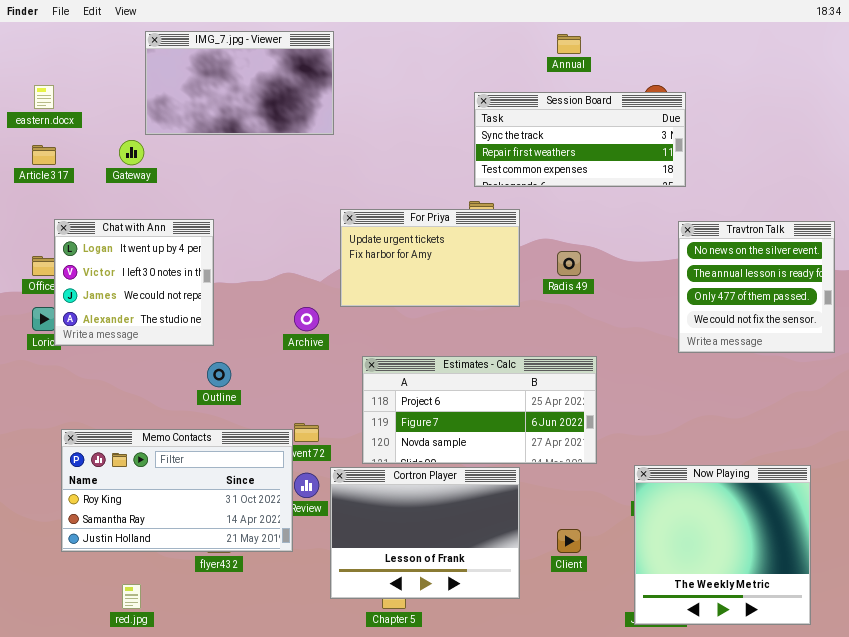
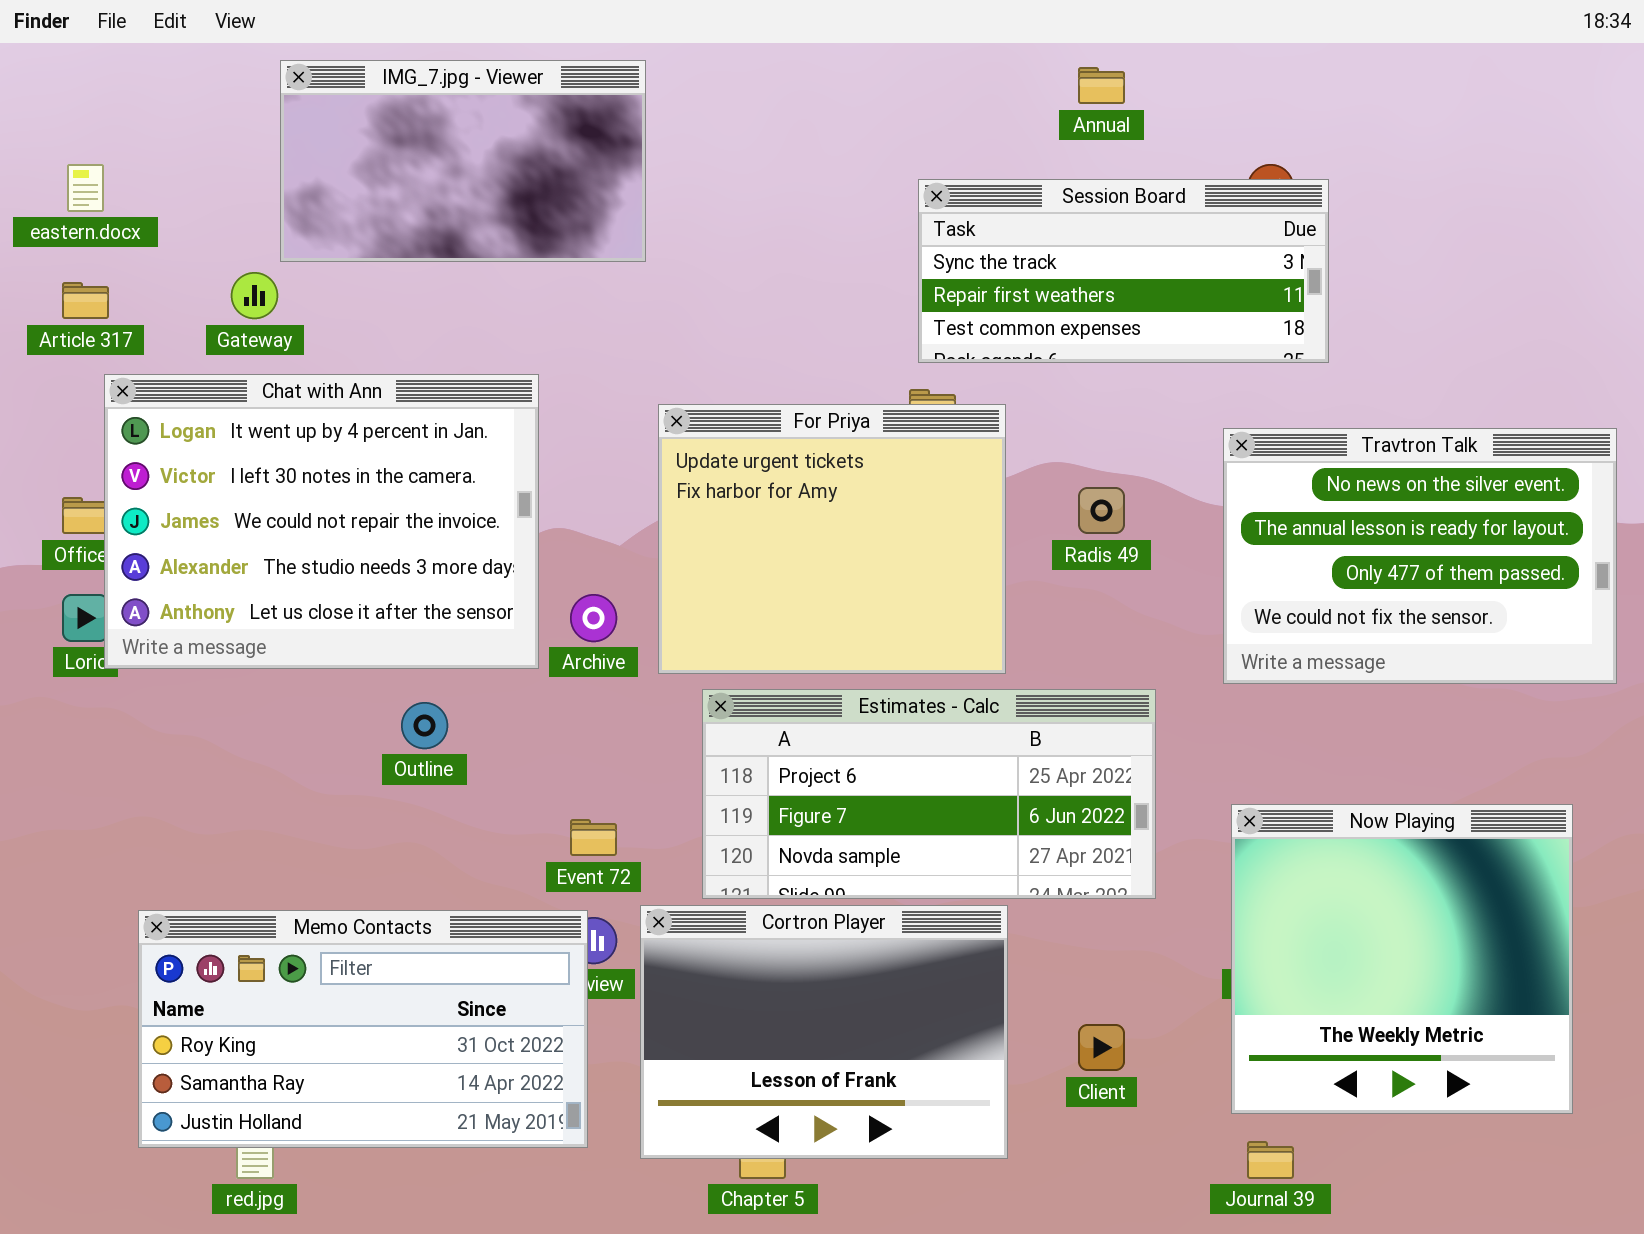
For Priya: [340,209,520,307] -> [658,404,1006,674], resized
Chat with Ann: [54,219,214,346] -> [104,374,539,669], resized
Travtron Talk: [678,221,835,353] -> [1223,428,1617,684], resized
Memo Contacts: [61,429,293,552] -> [138,910,588,1148], moved
Now Playing: [634,465,811,625] -> [1231,804,1573,1114], moved

